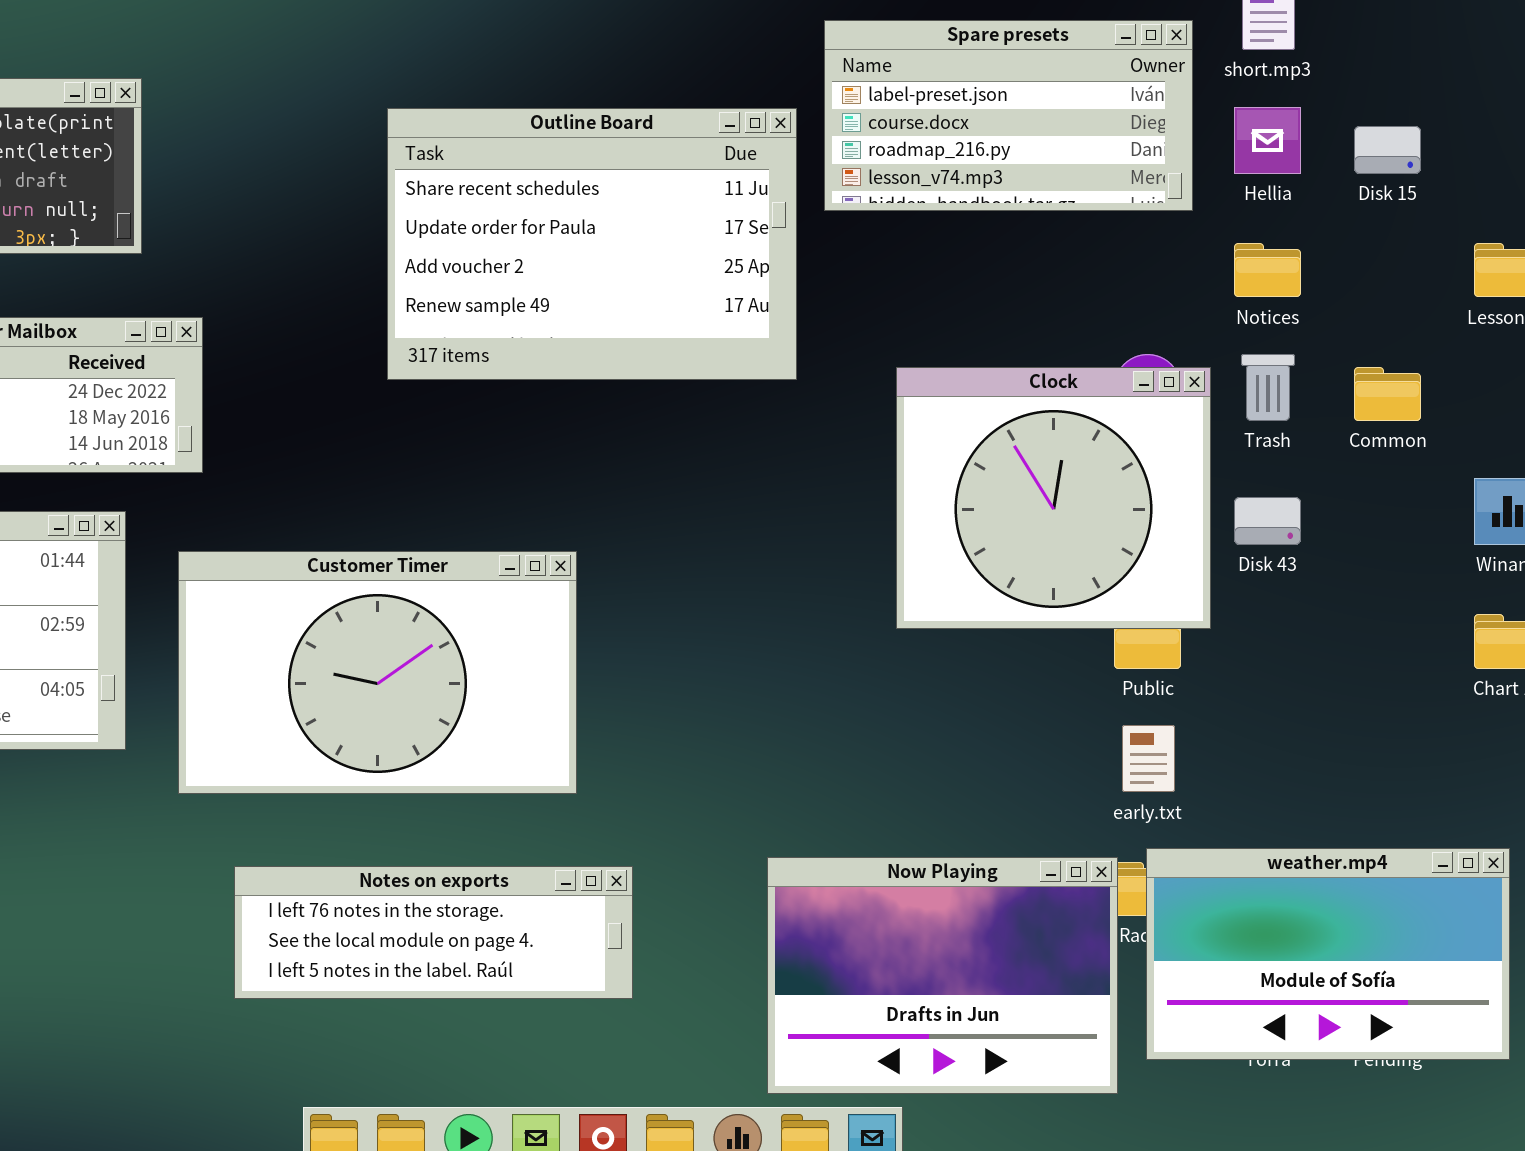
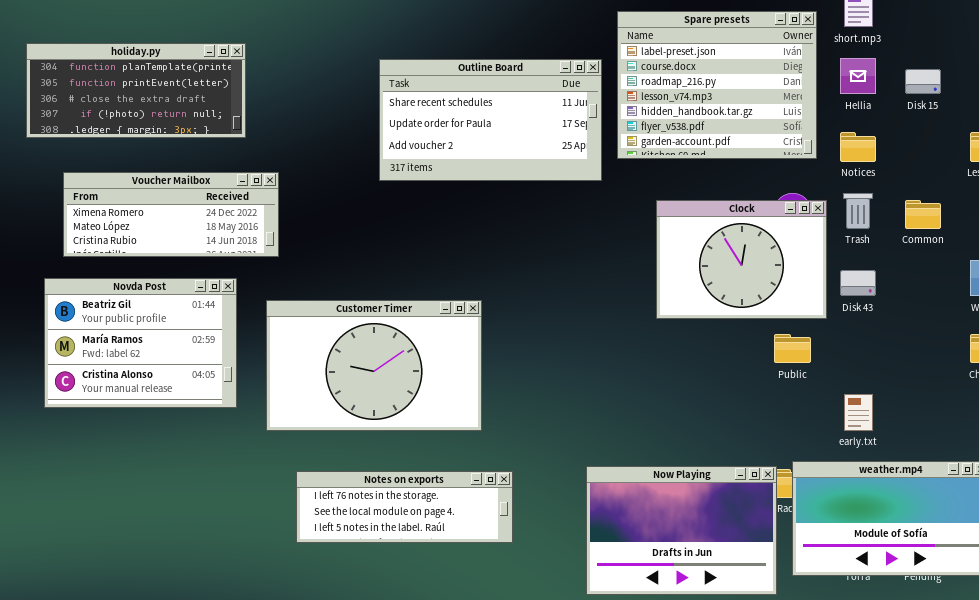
Spare presets: [824,20,1193,211] -> [617,11,817,159], resized
Outline Board: [387,108,797,380] -> [379,59,602,181], resized
Clock: [896,367,1211,629] -> [656,200,827,319], resized
early.txt: [1122,725,1175,792] -> [844,394,873,431], moved

